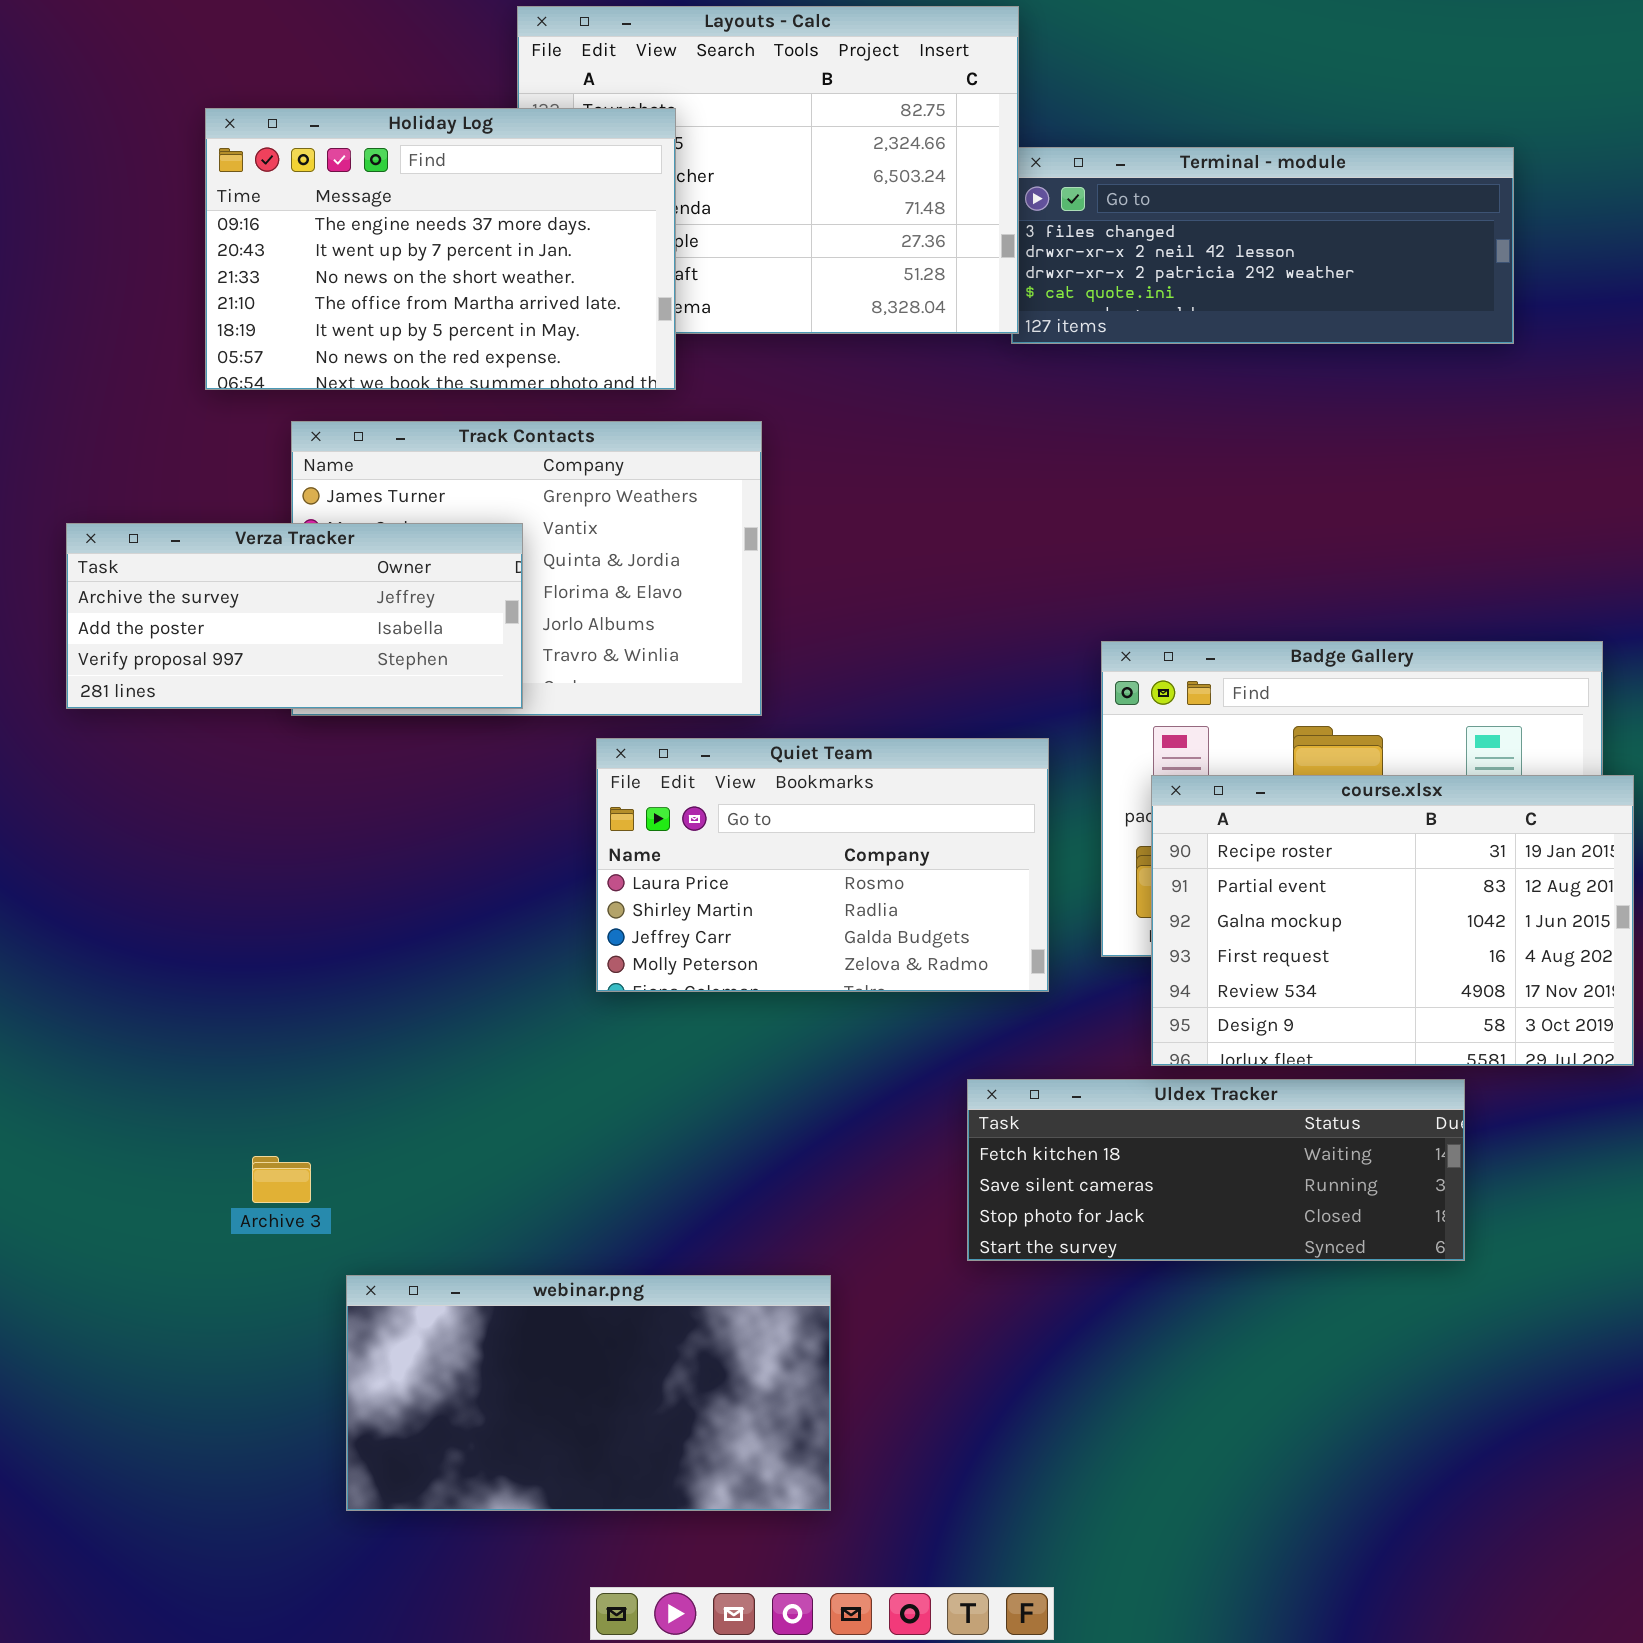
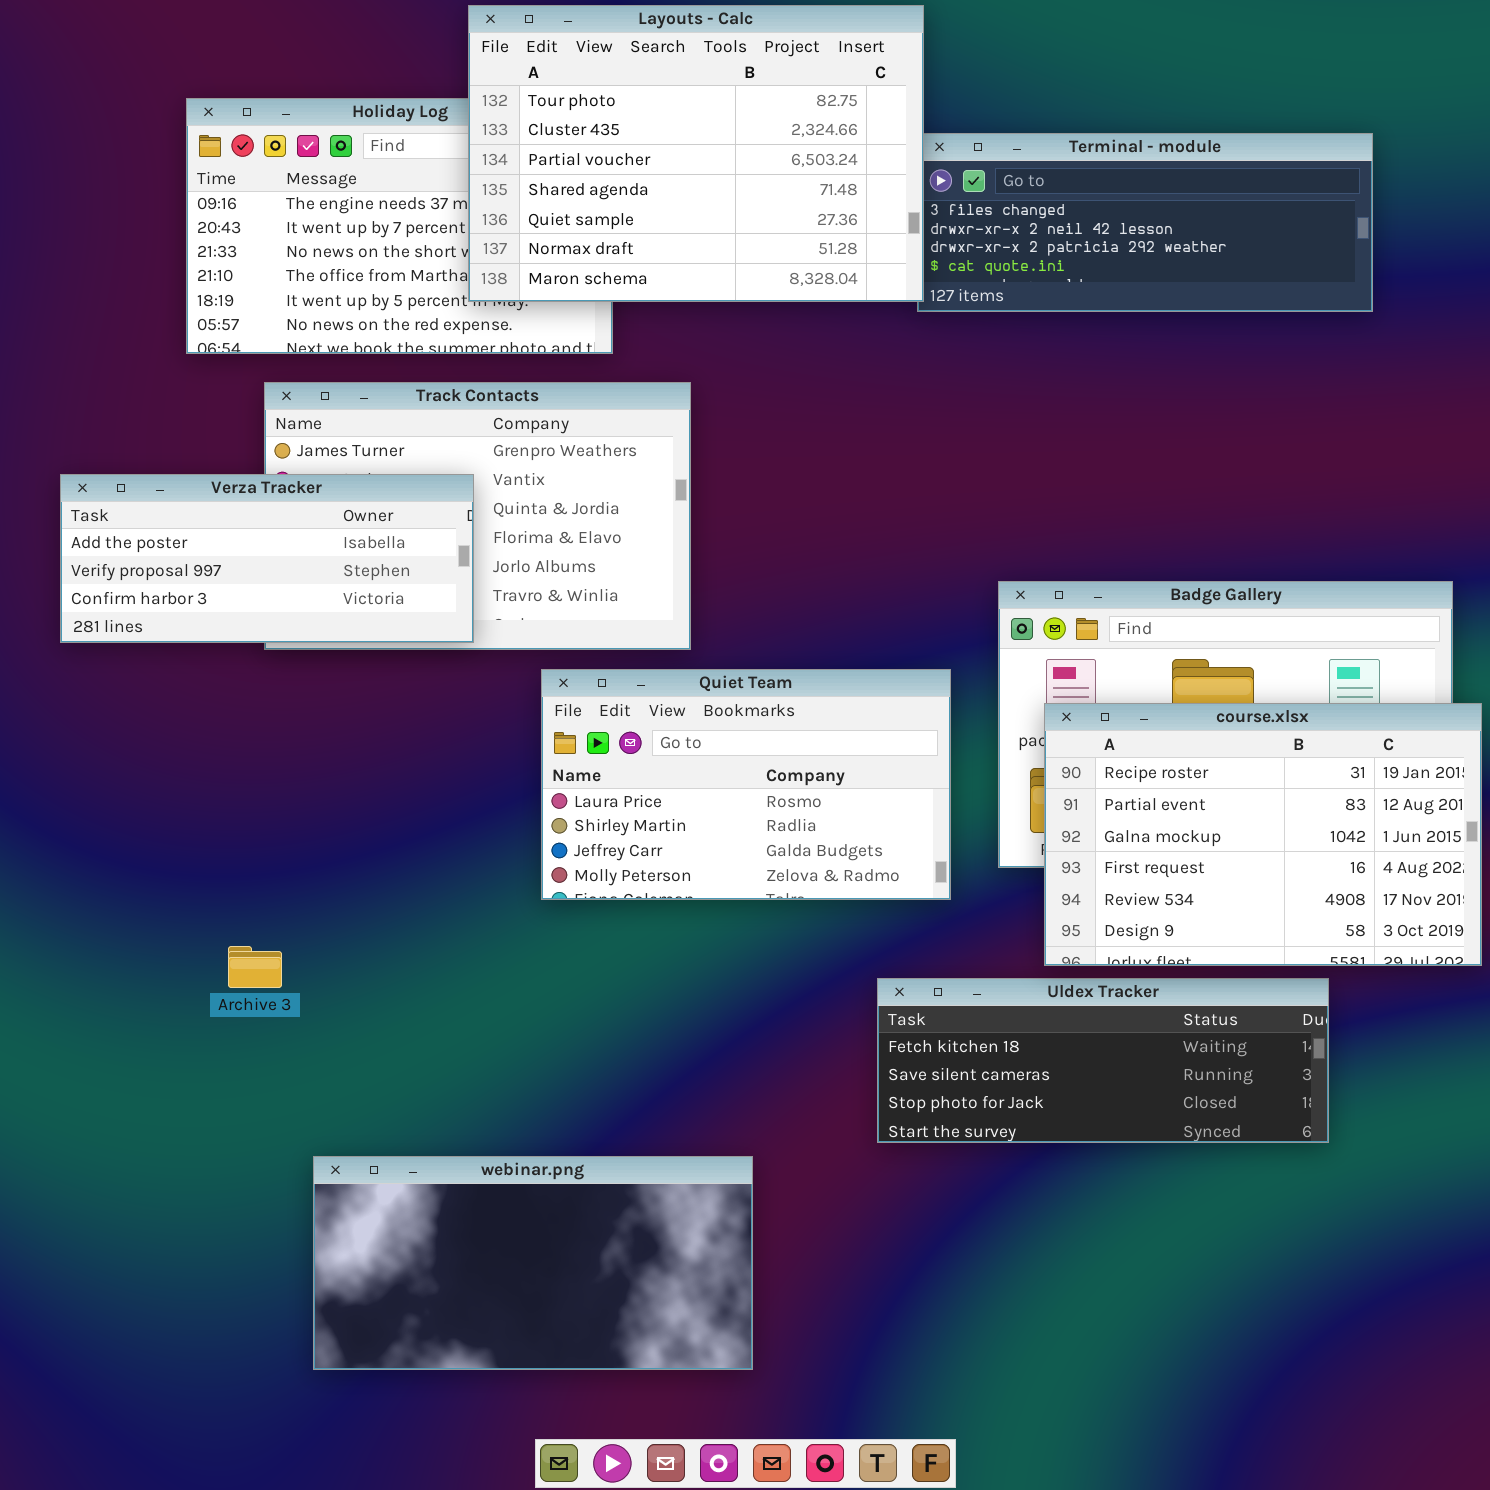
Layouts - Calc: [517,6,1019,334] -> [468,5,924,302], raised
Verza Tracker: [66,523,523,709] -> [60,474,474,643], scrolled down 1 row
Archive 3: [252,1156,311,1203] -> [228,946,282,988], moved

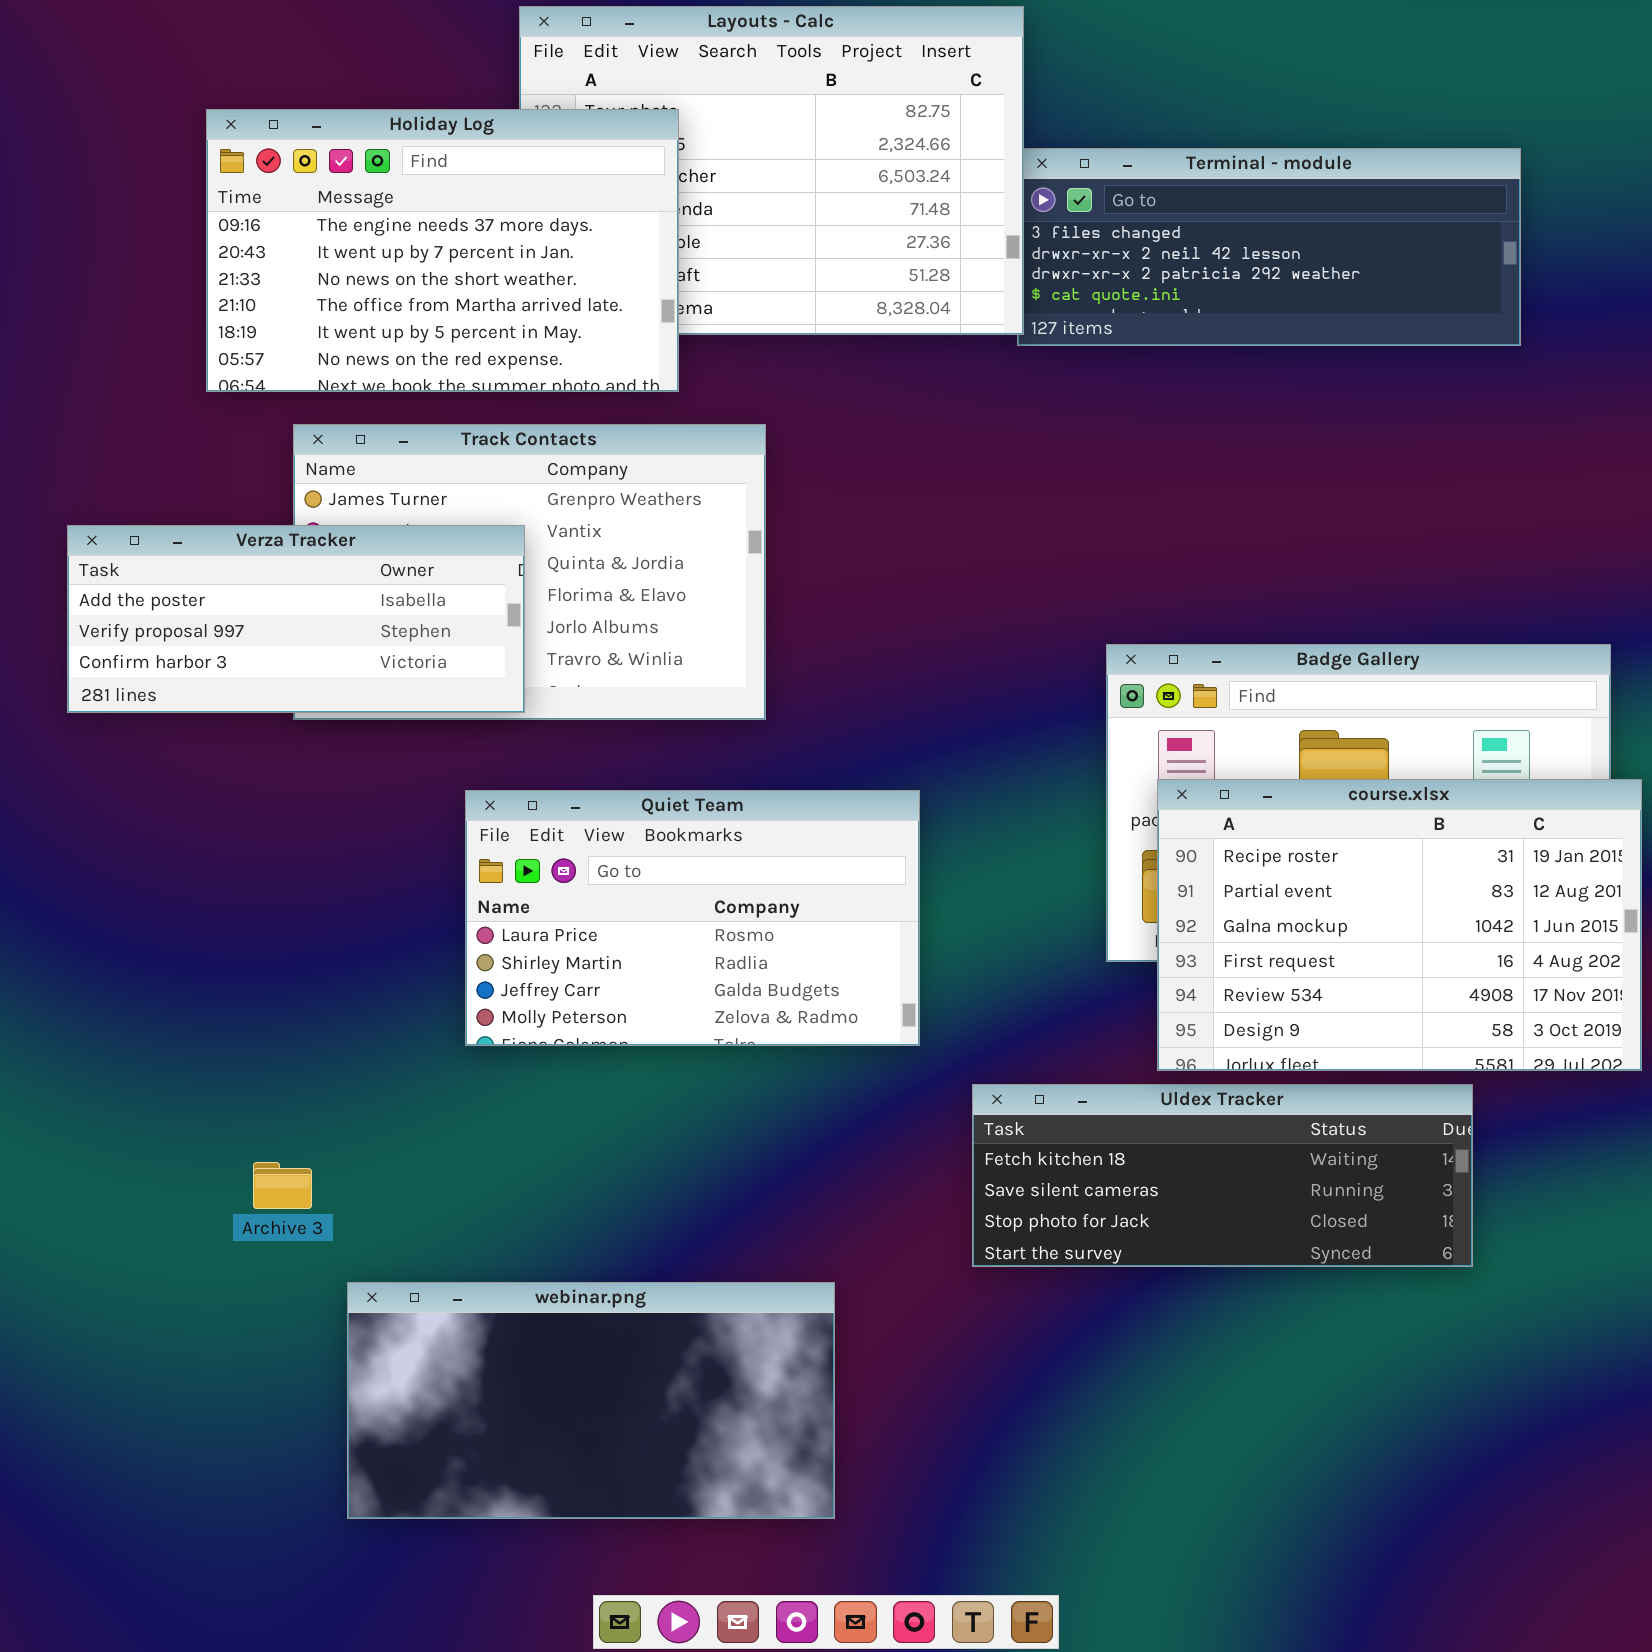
Holiday Log: [186,98,613,354] -> [206,109,679,392], raised
Quiet Team: [541,669,951,900] -> [465,790,920,1046], moved
Archive 3: [228,946,282,988] -> [253,1162,312,1209], moved

